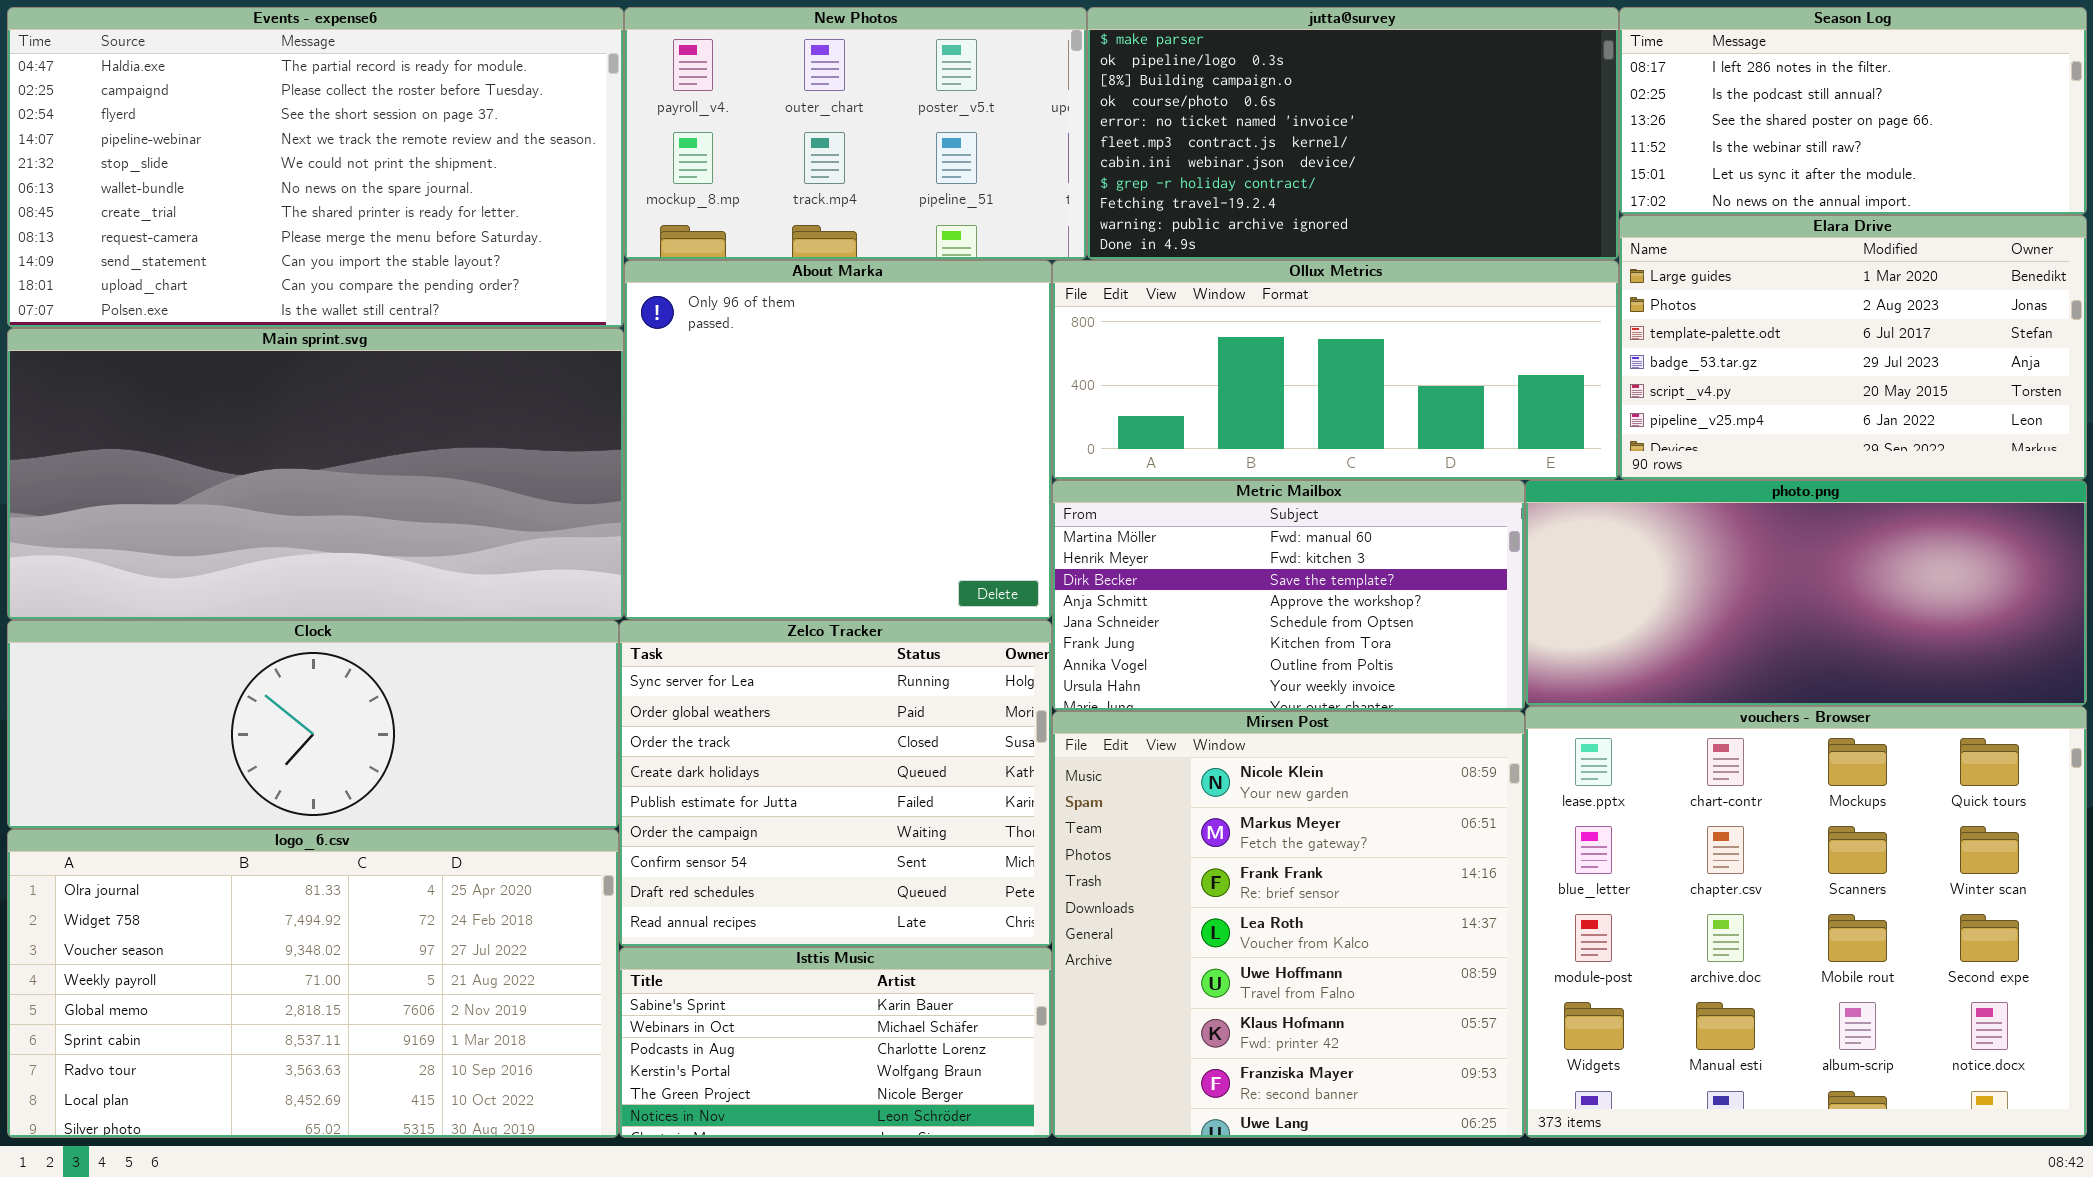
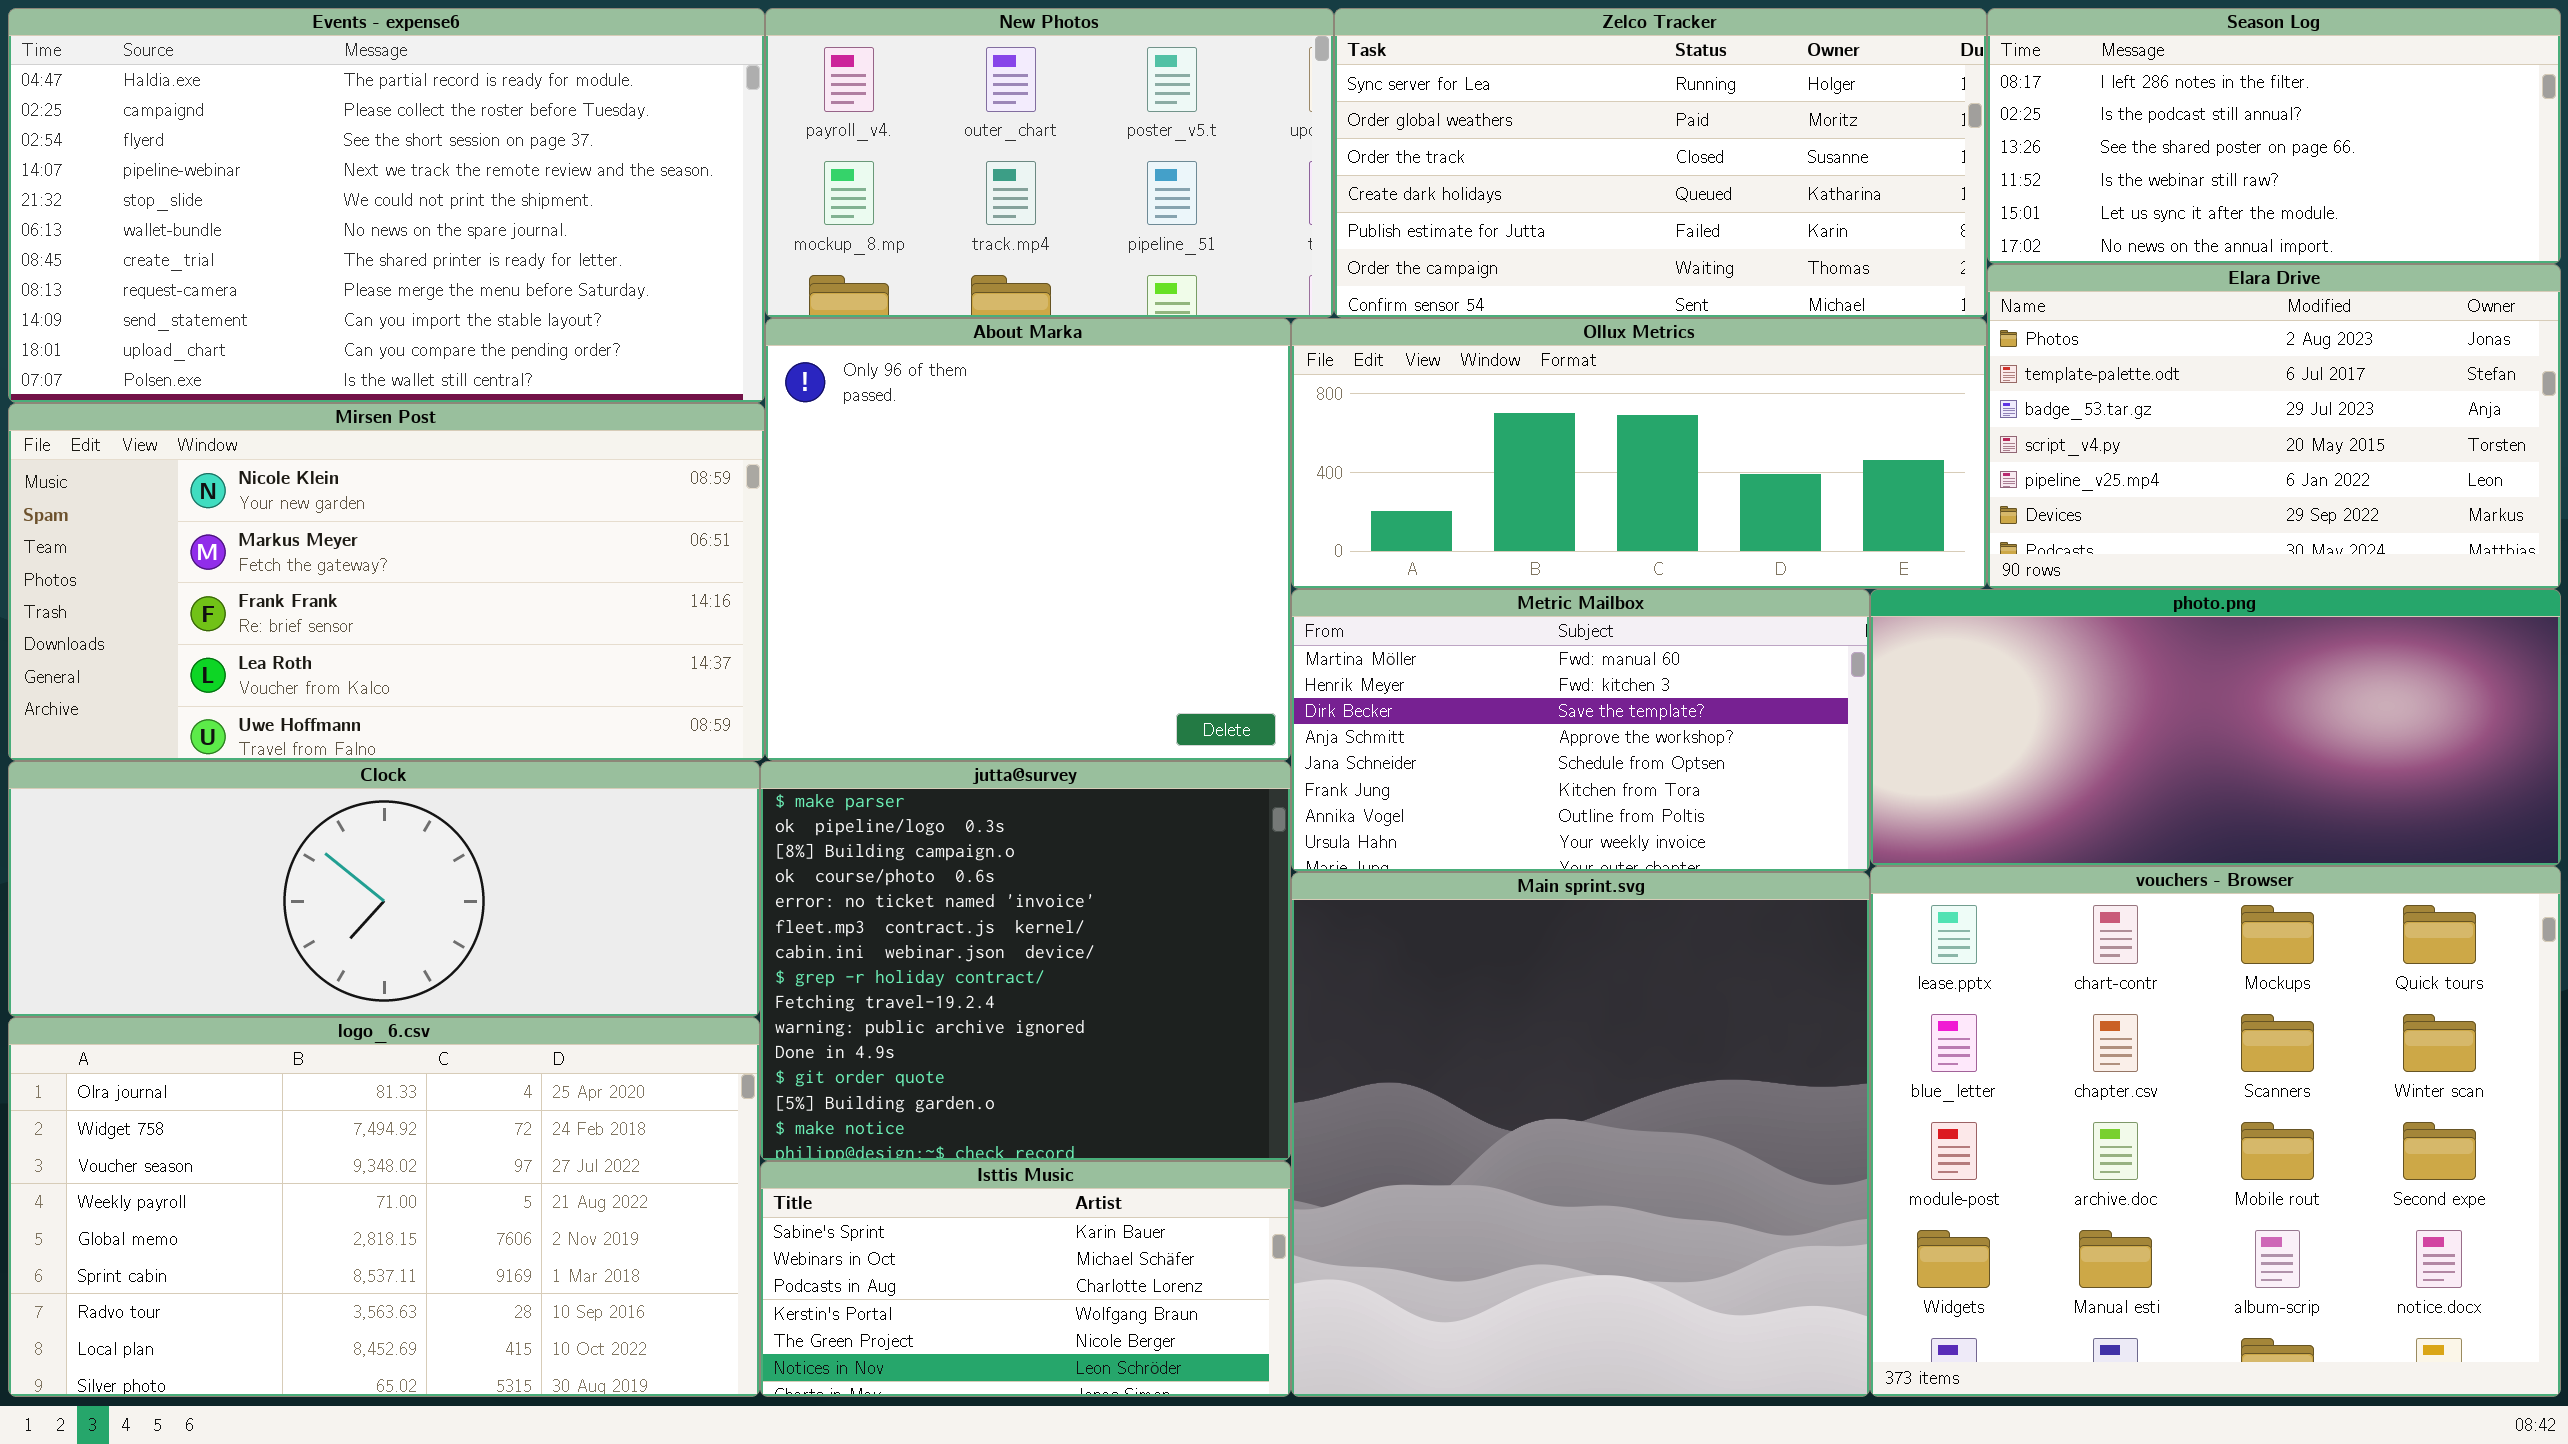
jutta@survey: [1087,7,1619,260] -> [760,761,1291,1161], moved, resized
Elara Drive: [1619,215,2087,480] -> [1987,264,2561,589], scrolled down 1 row
Main sprint.svg: [7,328,624,620] -> [1291,872,1870,1397], moved, resized
Zelco Tracker: [619,620,1052,947] -> [1334,8,1987,318], moved, resized
Mirsen Post: [1052,711,1525,1138] -> [8,403,765,761], moved, resized

